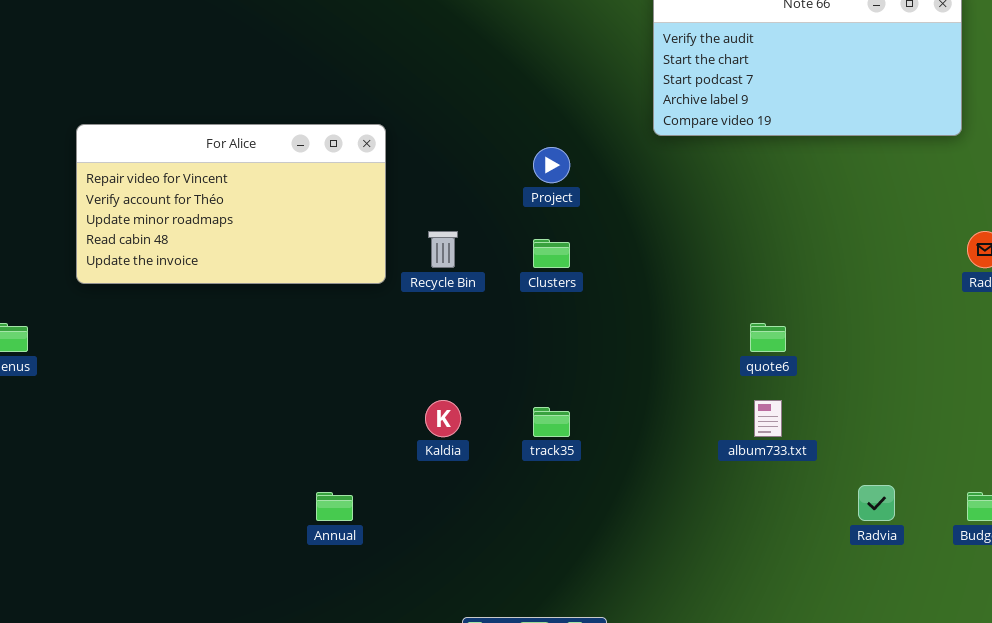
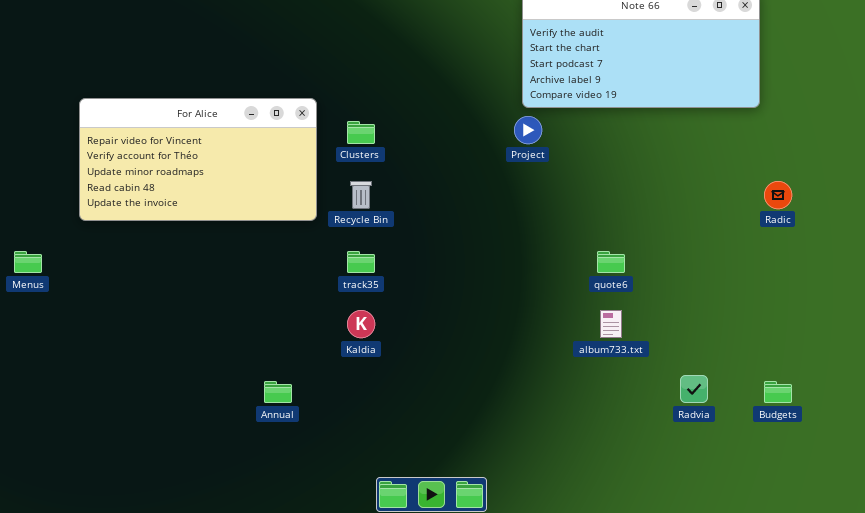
Project: [533,147,570,183] -> [514,116,542,144], moved
Clusters: [533,239,570,268] -> [347,121,375,144], moved
track35: [533,407,570,437] -> [347,251,375,273], moved

